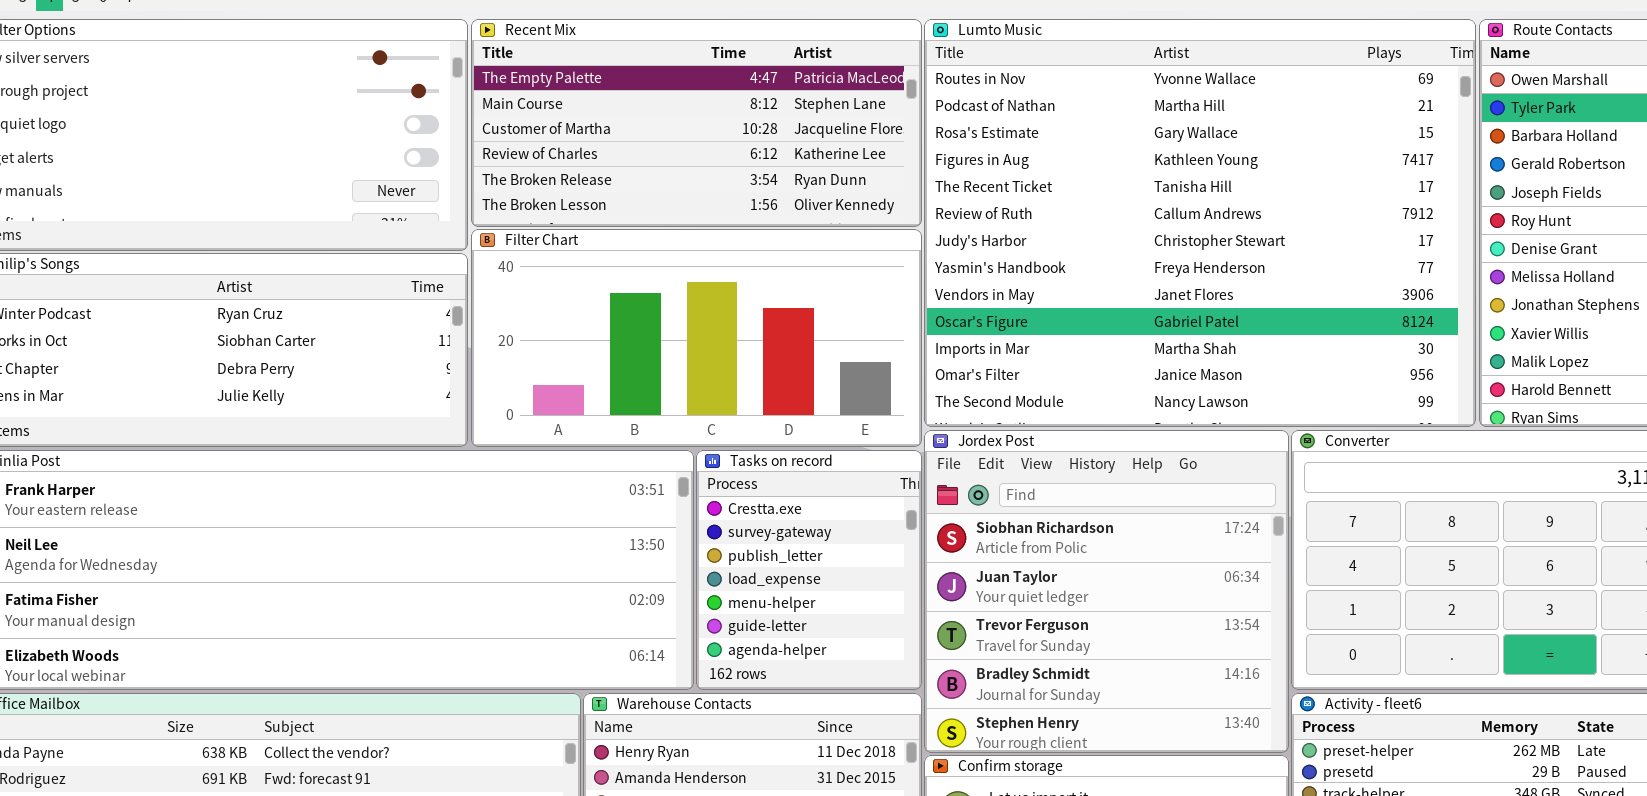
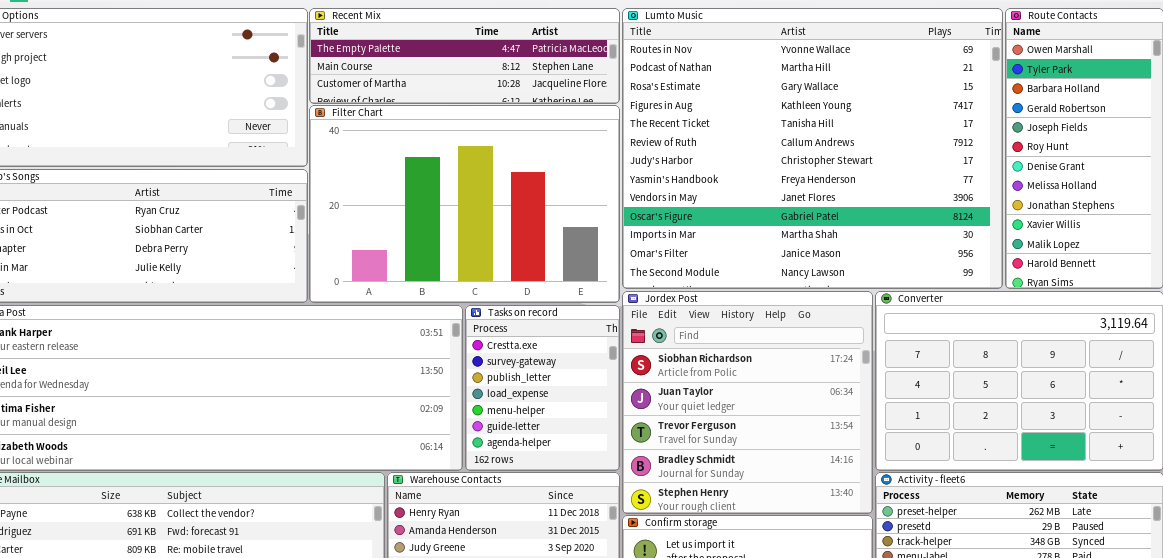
Recent Mix: [471,19,922,227] -> [309,8,620,104], resized
Filter Chart: [471,229,922,447] -> [309,105,620,303], resized

